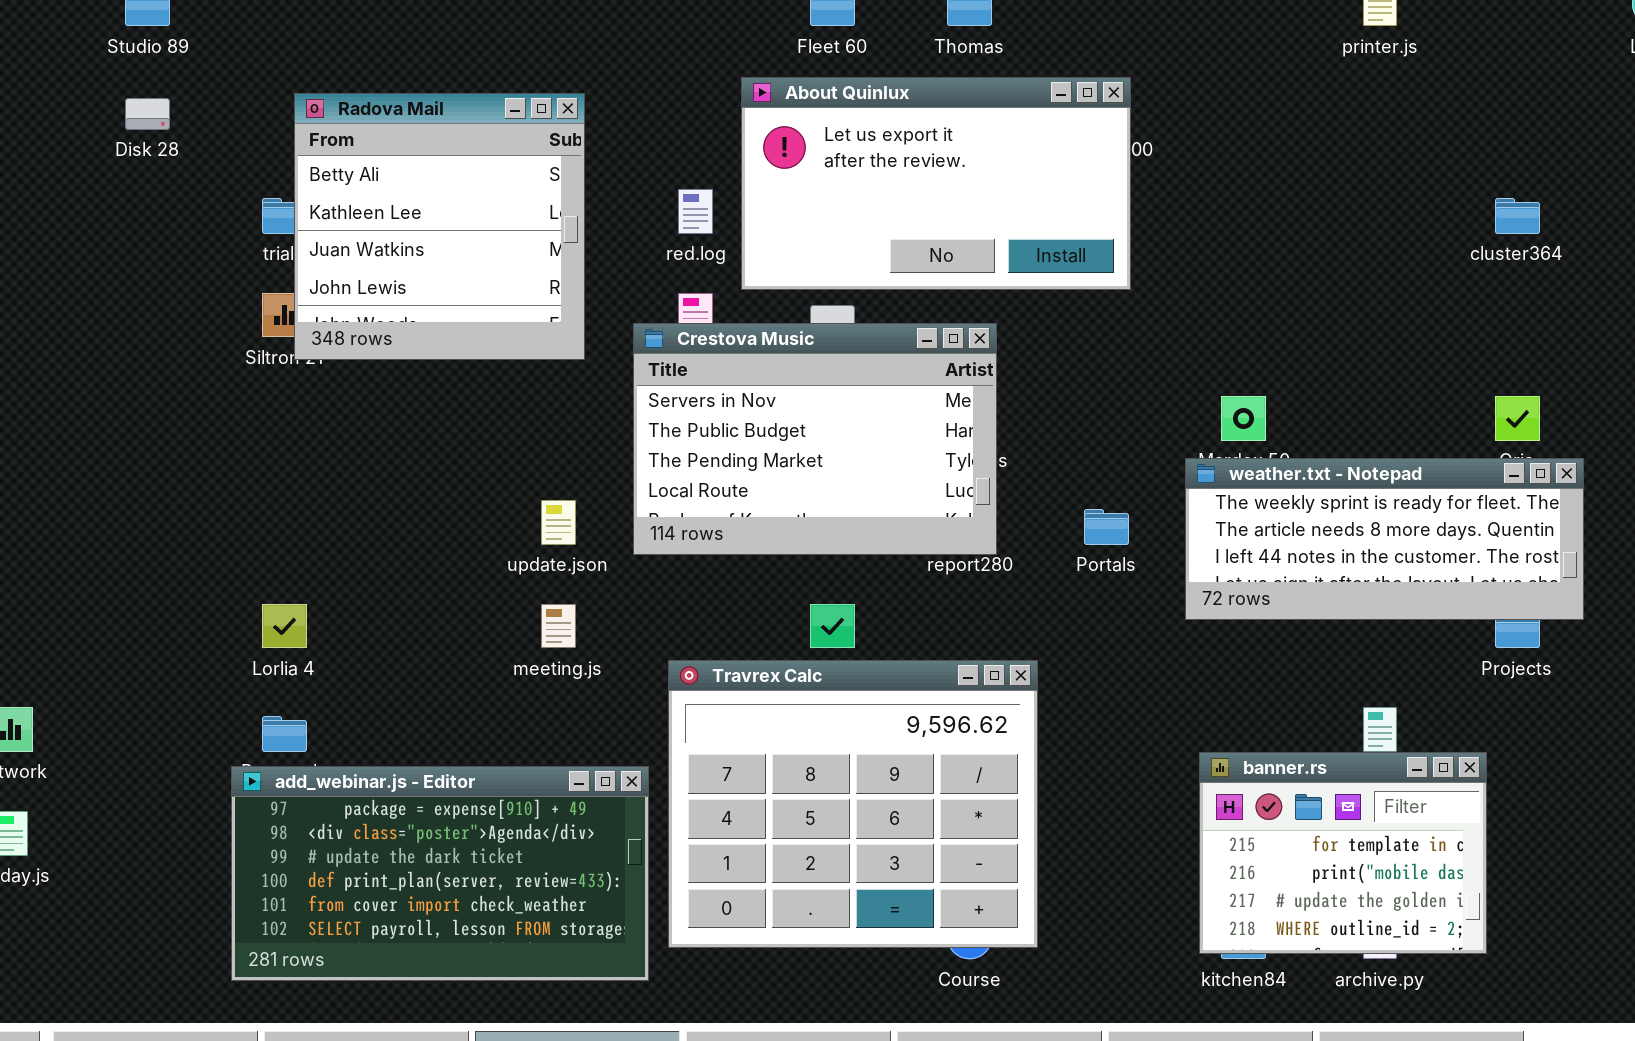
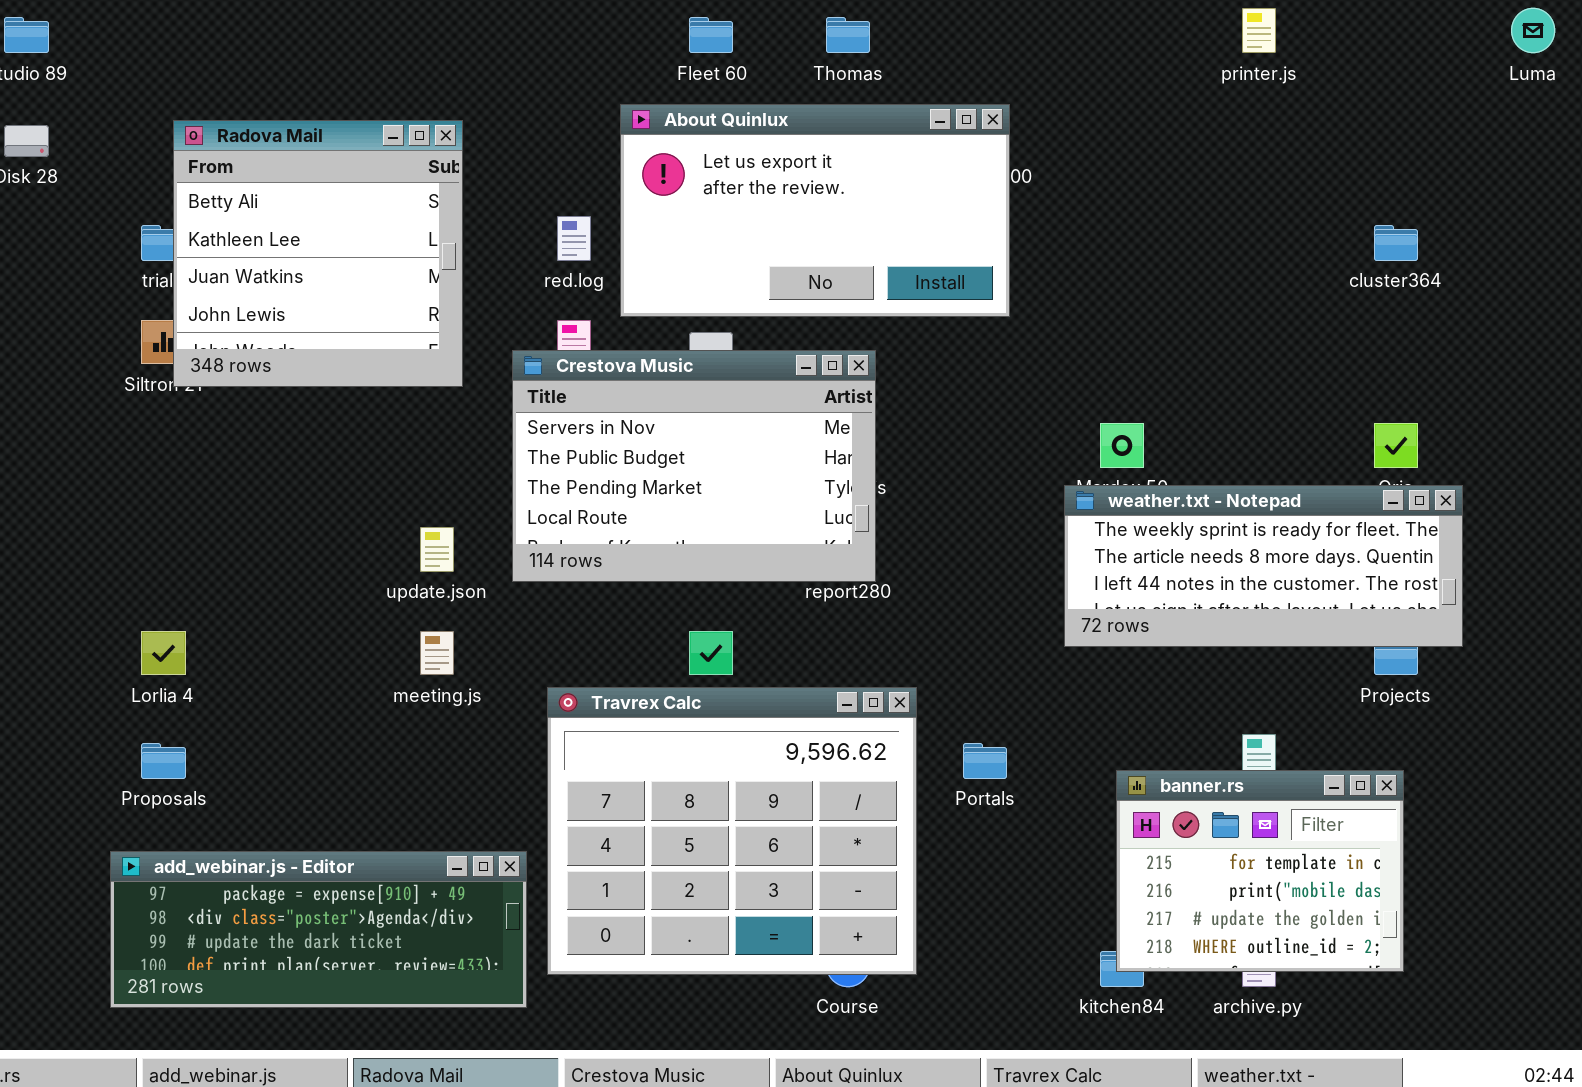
Portals: [1084,509,1129,545] -> [963,743,1007,779], moved
banner.rs: [1199,752,1487,954] -> [1116,770,1404,972], moved
add_webinar.js - Editor: [231,766,649,981] -> [110,851,527,1008], resized

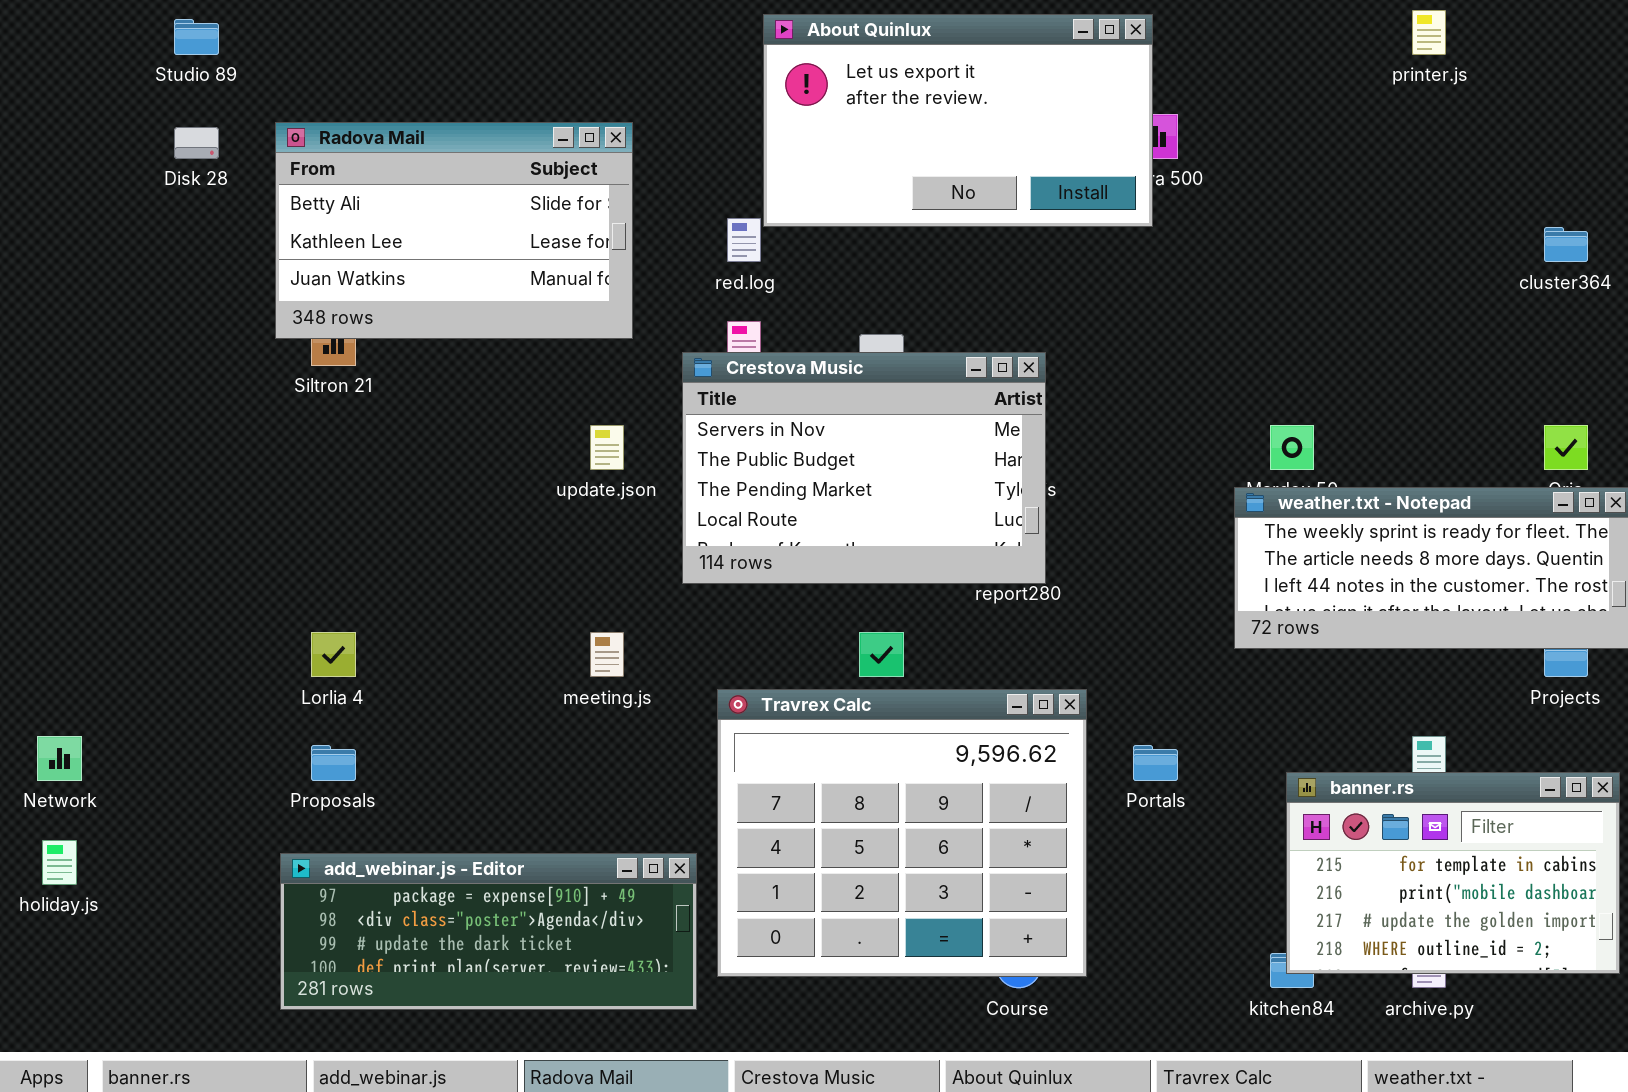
About Quinlux: [620,104,1010,317] -> [763,14,1153,227], moved
Radova Mail: [173,120,463,387] -> [275,122,633,339], resized
update.json: [420,527,454,572] -> [590,425,624,470], moved
banner.rs: [1116,770,1404,972] -> [1286,772,1620,974], resized

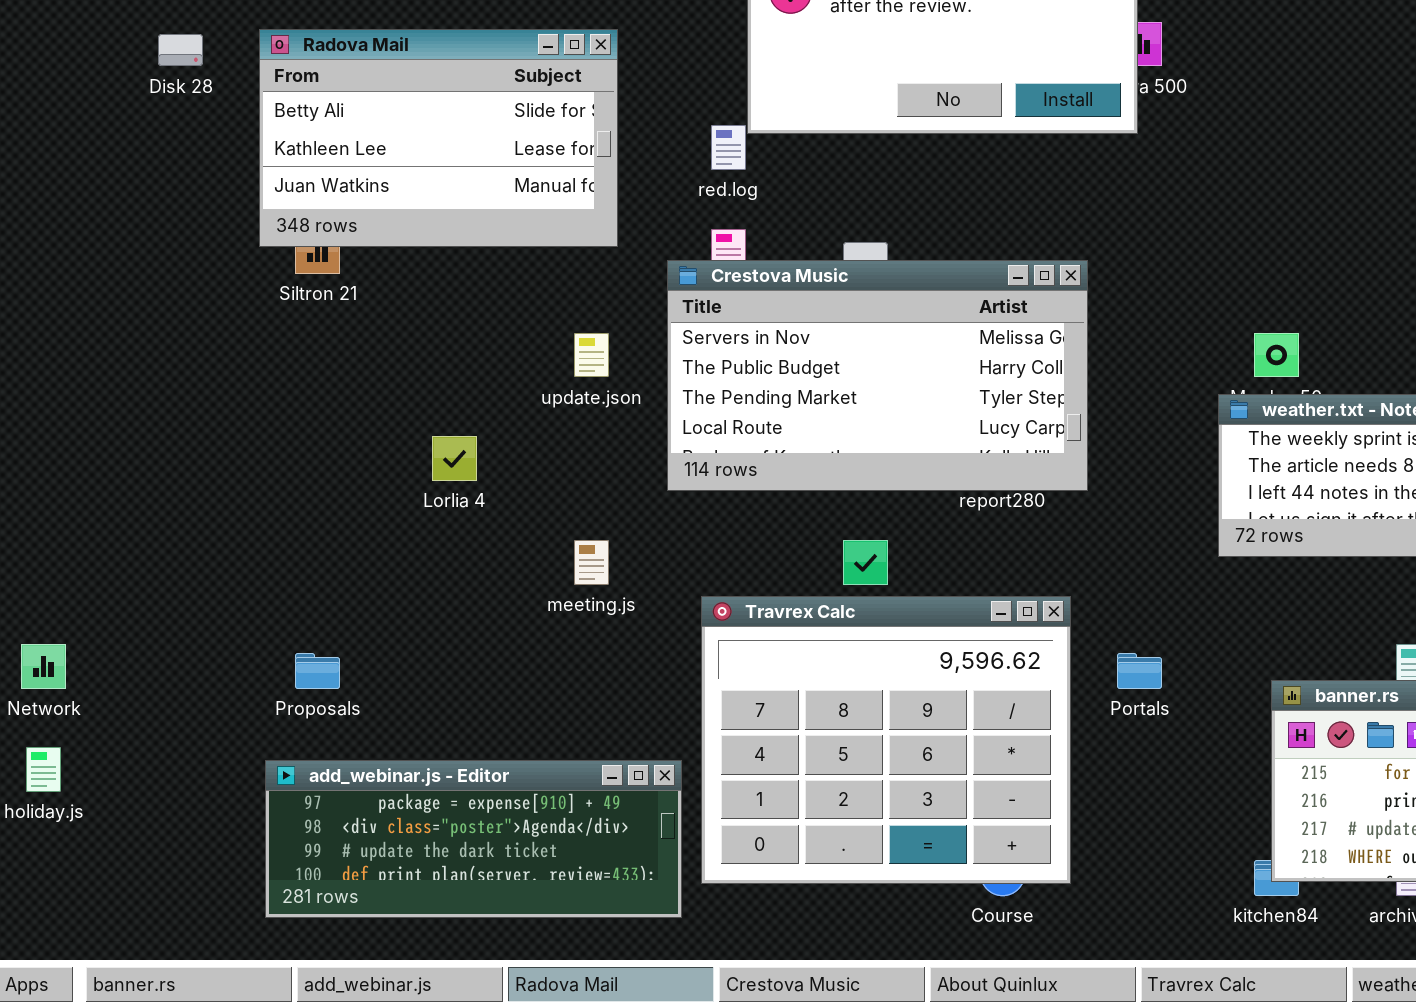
Crestova Music: [682,352,1046,584] -> [667,260,1088,491], resized
Lorlia 4: [311,632,356,677] -> [432,436,477,481], moved

